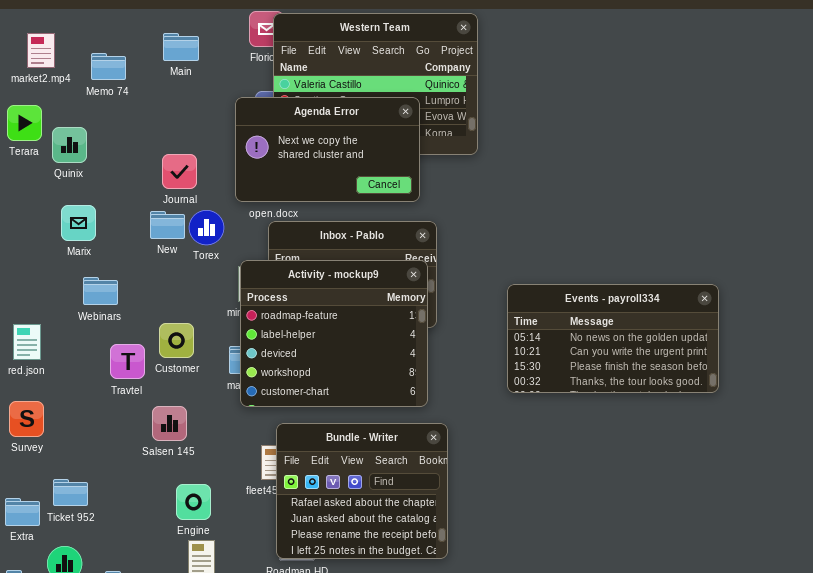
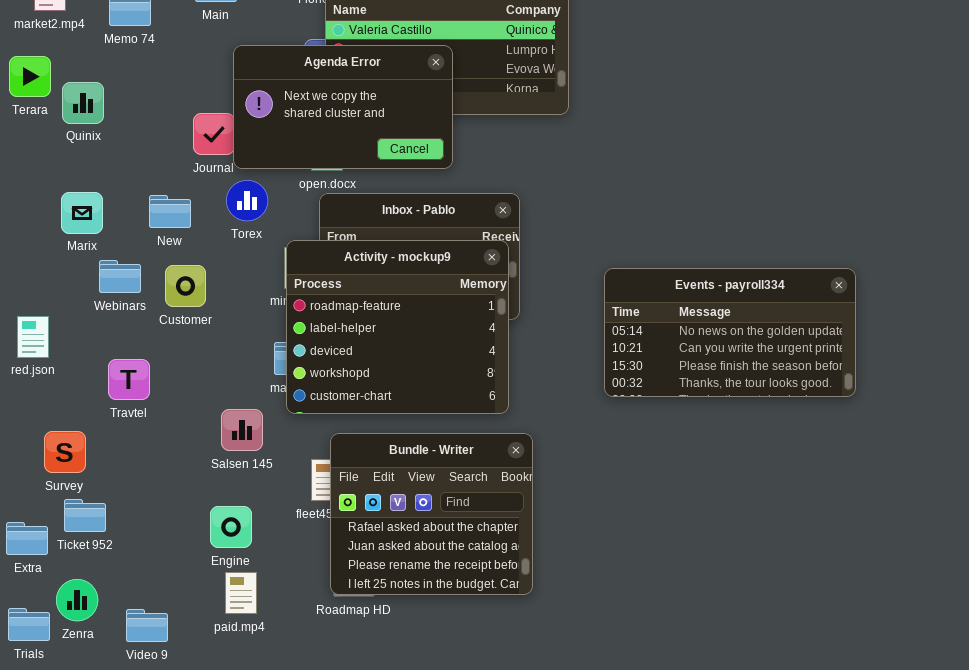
Agenda Error: [235,97,420,202] -> [233,45,453,169], moved
Marix: [61,205,96,241] -> [61,192,103,234], moved
New: [150,211,185,239] -> [149,195,191,228], moved
Customer: [159,323,194,358] -> [165,265,206,307], moved
Travtel: [110,344,145,379] -> [108,359,150,400], moved
Survey: [9,401,44,437] -> [44,431,86,473], moved
Salsen 145: [152,406,187,441] -> [221,409,263,451], moved

